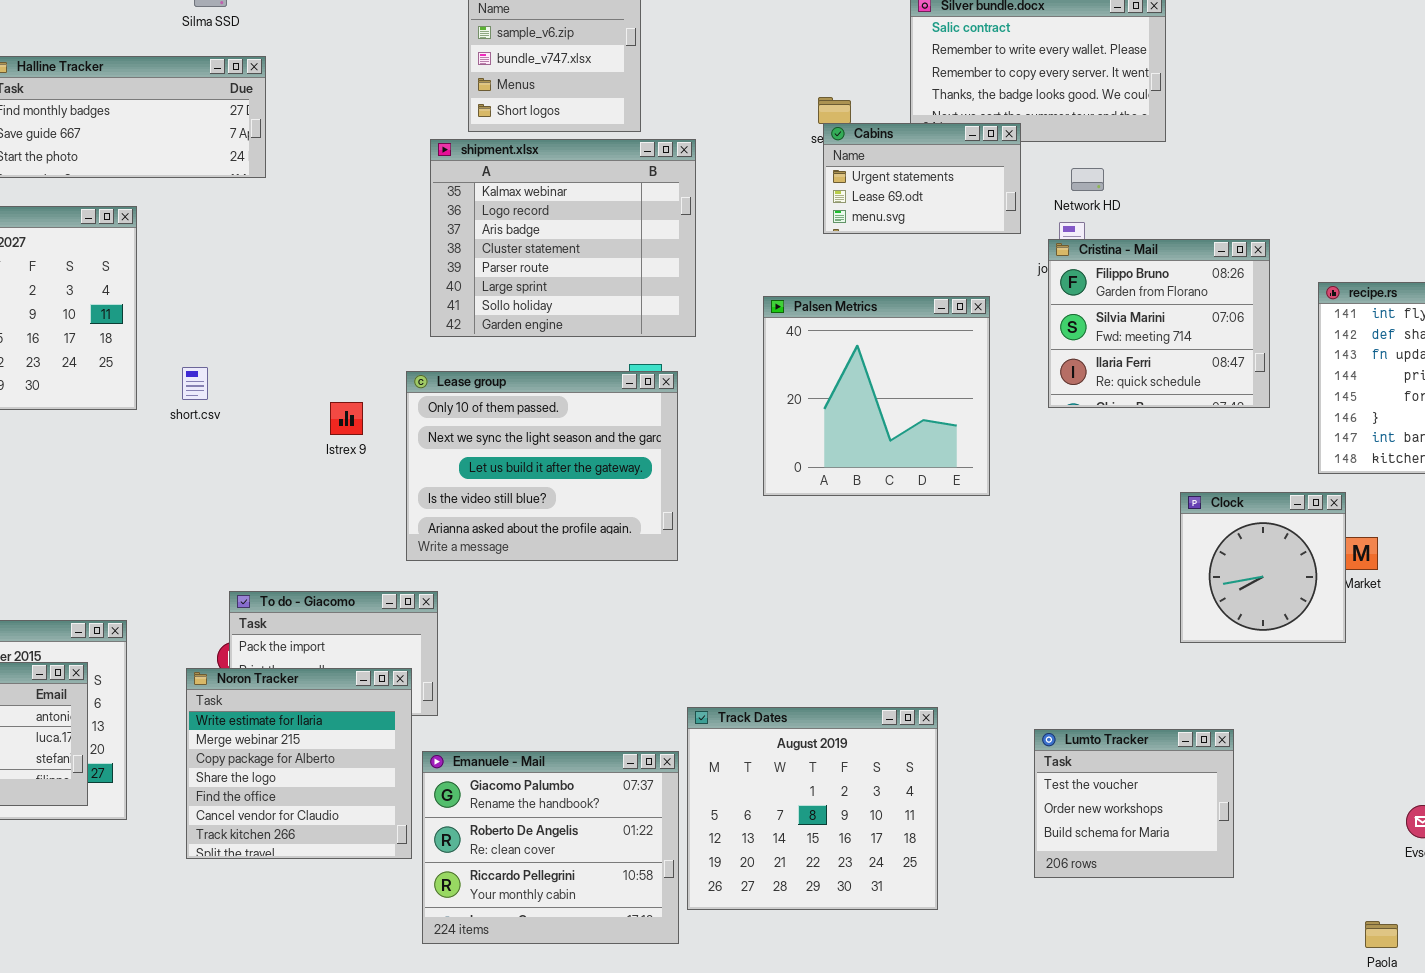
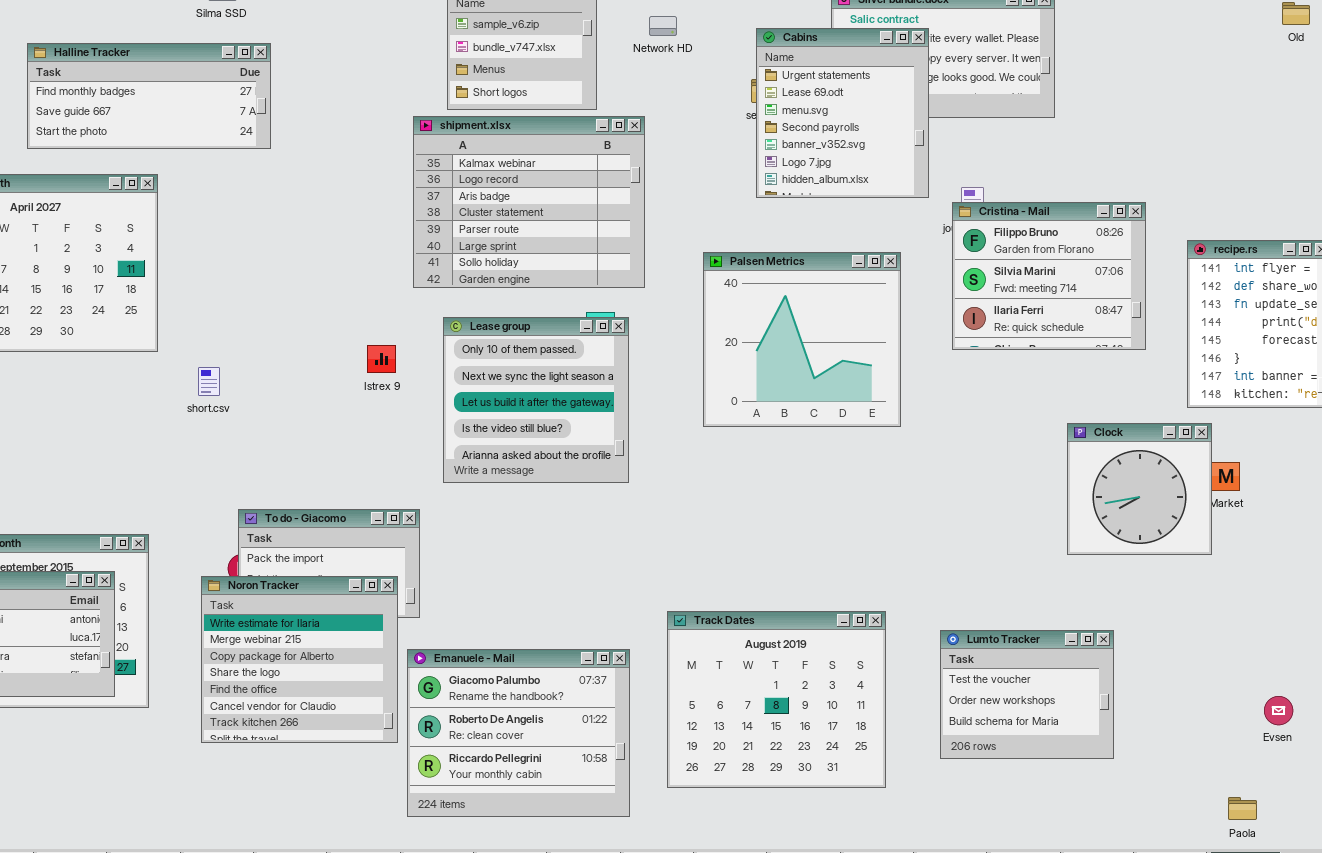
Cabins: [823,123,1021,234] -> [756,28,929,198], resized
Network HD: [1071,168,1104,191] -> [649,16,677,36], moved
short.csv: [182,367,208,400] -> [198,367,220,396], moved
Lease group: [406,371,678,561] -> [443,317,629,483], resized
Istrex 9: [330,402,363,435] -> [367,345,396,373], moved
Track Dates: [687,707,938,910] -> [667,611,886,788], moved

